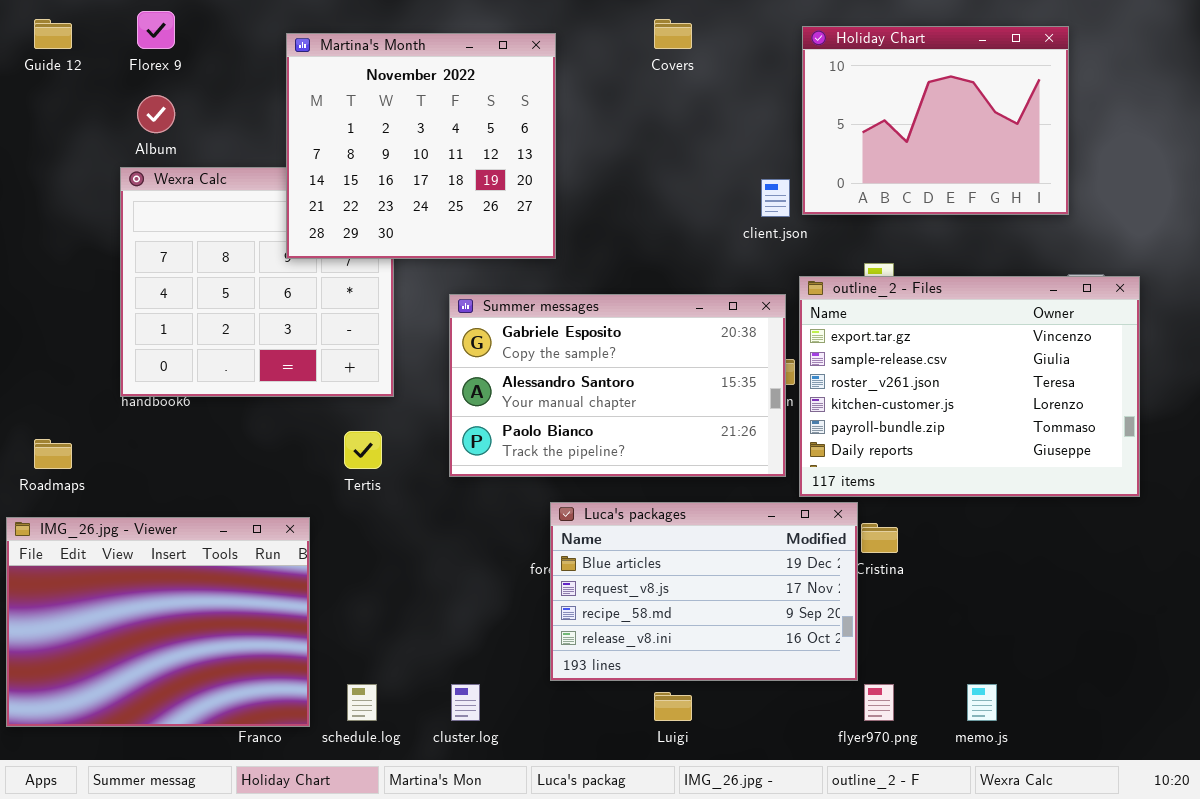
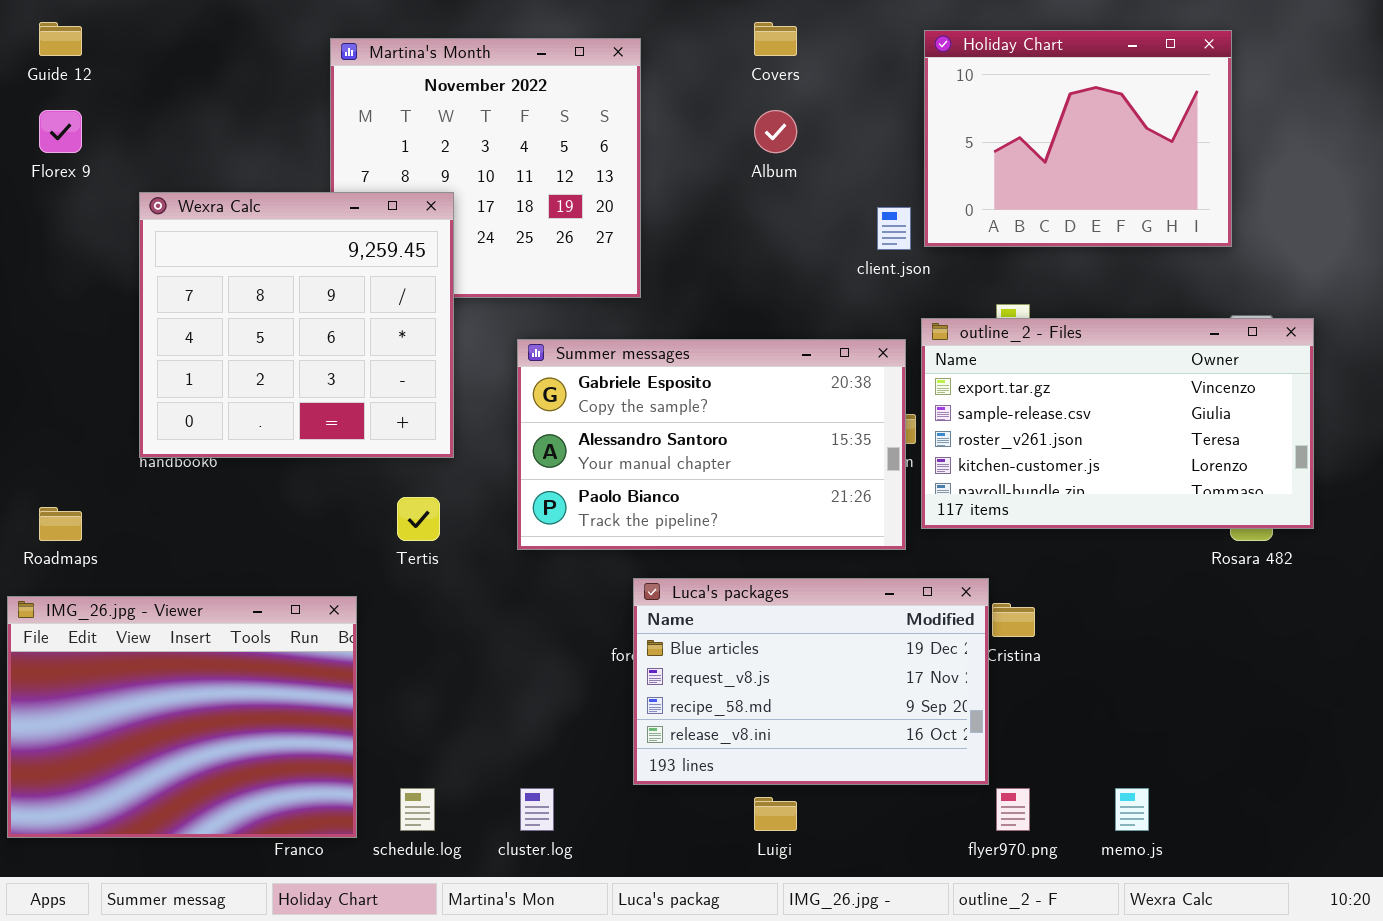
Florex 9: [137,11,175,49] -> [39,110,82,153], moved
Album: [137,95,175,133] -> [754,110,797,153], moved
Wexra Calc: [120,167,394,397] -> [139,192,454,458], raised
outline_2 - Files: [799,276,1140,497] -> [921,318,1314,529], resized

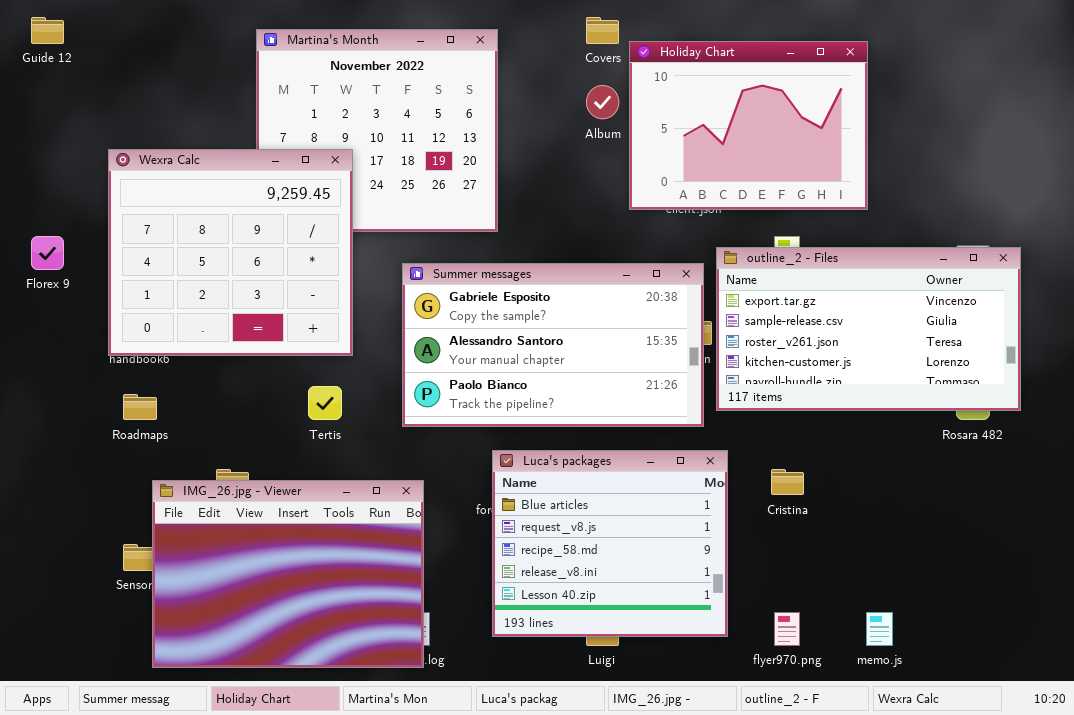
Holiday Chart: [924,30,1232,247] -> [629,41,868,210], moved
Florex 9: [39,110,82,153] -> [31,236,64,270], moved
Roadmaps: [39,507,82,541] -> [123,394,157,420], moved
Luca's packages: [633,578,989,785] -> [492,450,728,637], resized
IMG_26.jpg - Viewer: [7,596,357,838] -> [152,480,424,668], moved

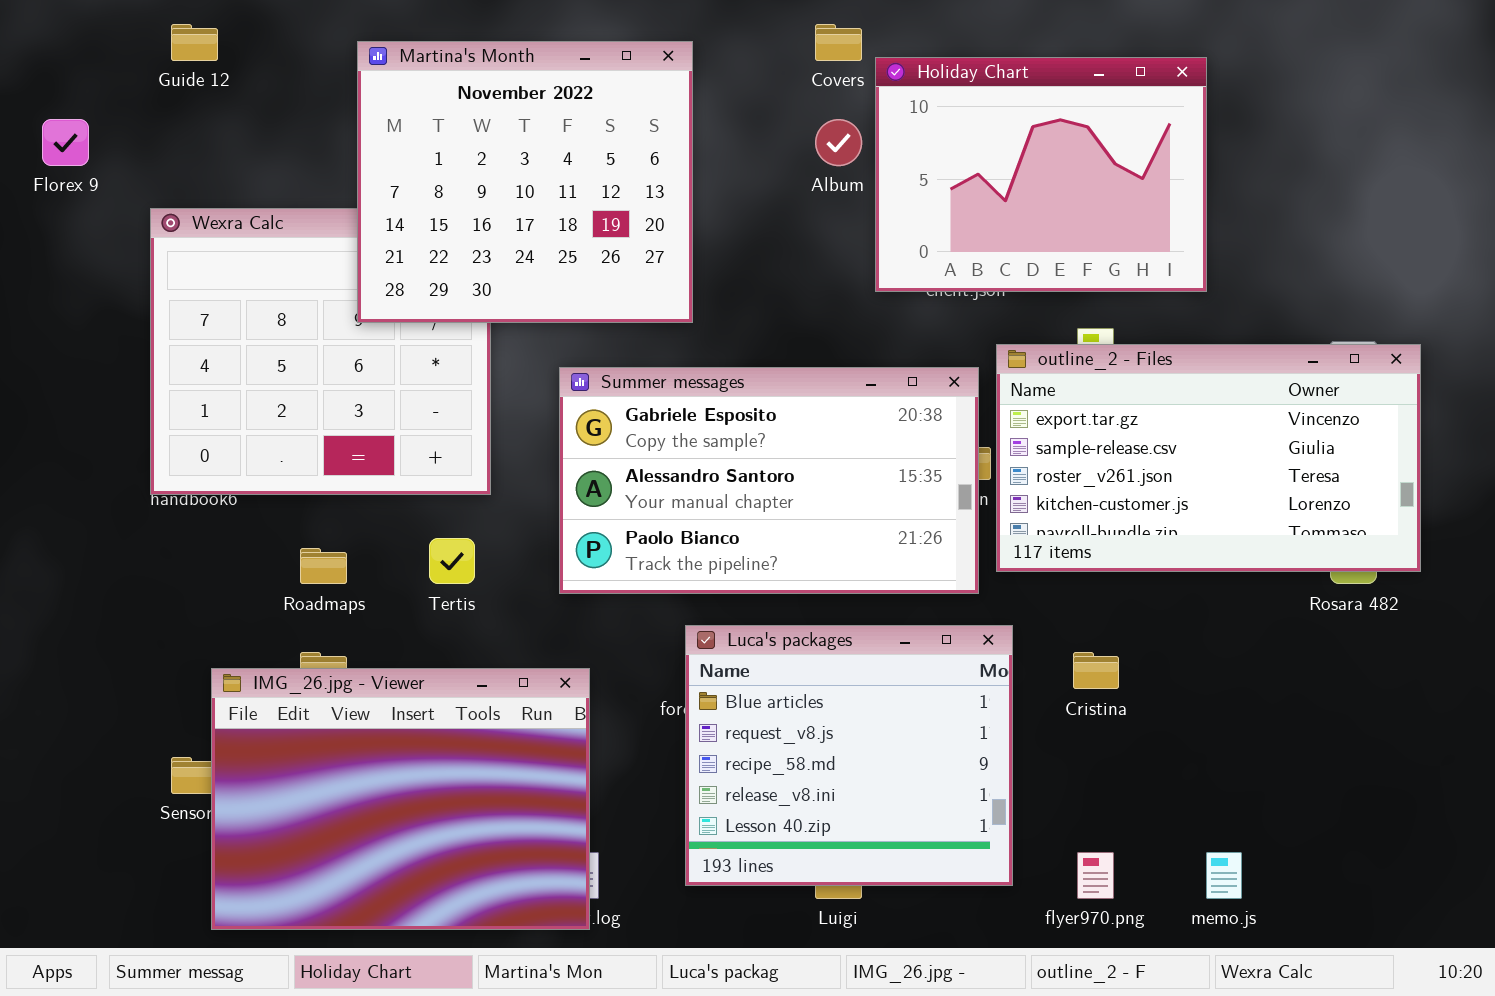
Guide 12: [31,17,64,44] -> [171,24,218,61], moved
Martina's Month: [256,29,498,232] -> [357,41,693,323], raised
Florex 9: [31,236,64,270] -> [42,119,89,166], moved
Roadmaps: [123,394,157,420] -> [300,548,347,584], moved

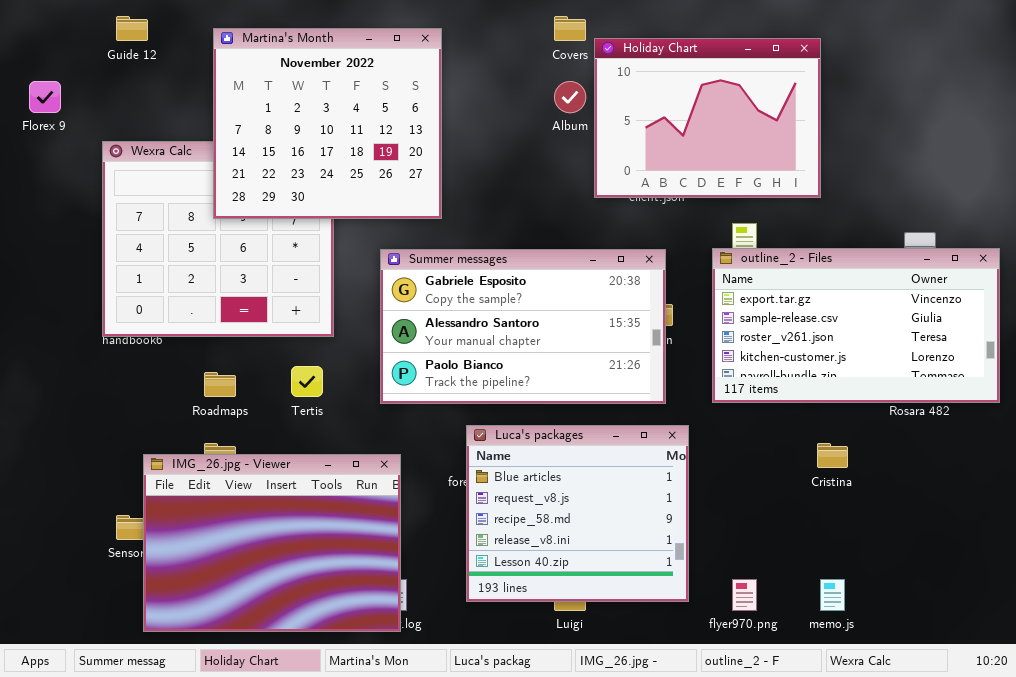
Martina's Month: [357,41,693,323] -> [213,28,442,219], moved
outline_2 - Files: [996,344,1421,572] -> [712,248,1000,403], moved
Cristina: [1073,652,1119,689] -> [817,443,848,468], moved

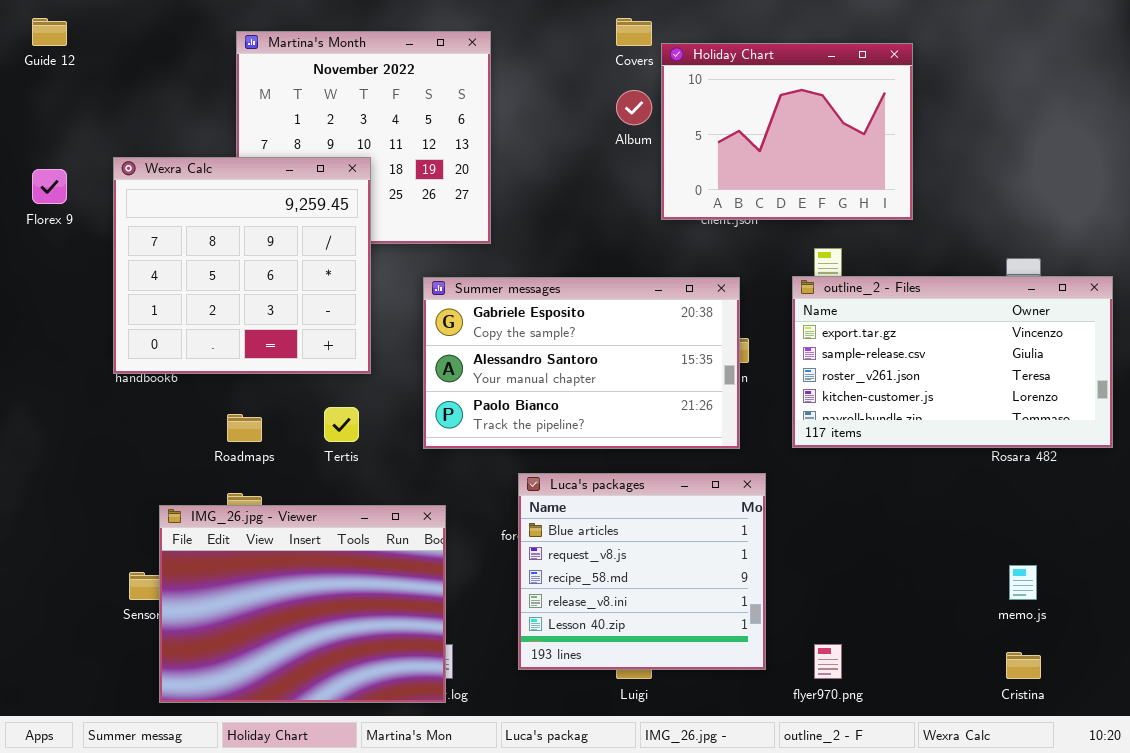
Guide 12: [116,16,148,41] -> [32,18,67,46], moved
Florex 9: [29,81,61,113] -> [32,169,67,204], moved
Wexra Calc: [102,141,334,337] -> [113,157,371,374], raised
Cristina: [817,443,848,468] -> [1006,652,1041,679], moved
memo.js: [820,579,845,611] -> [1009,565,1037,600], moved

